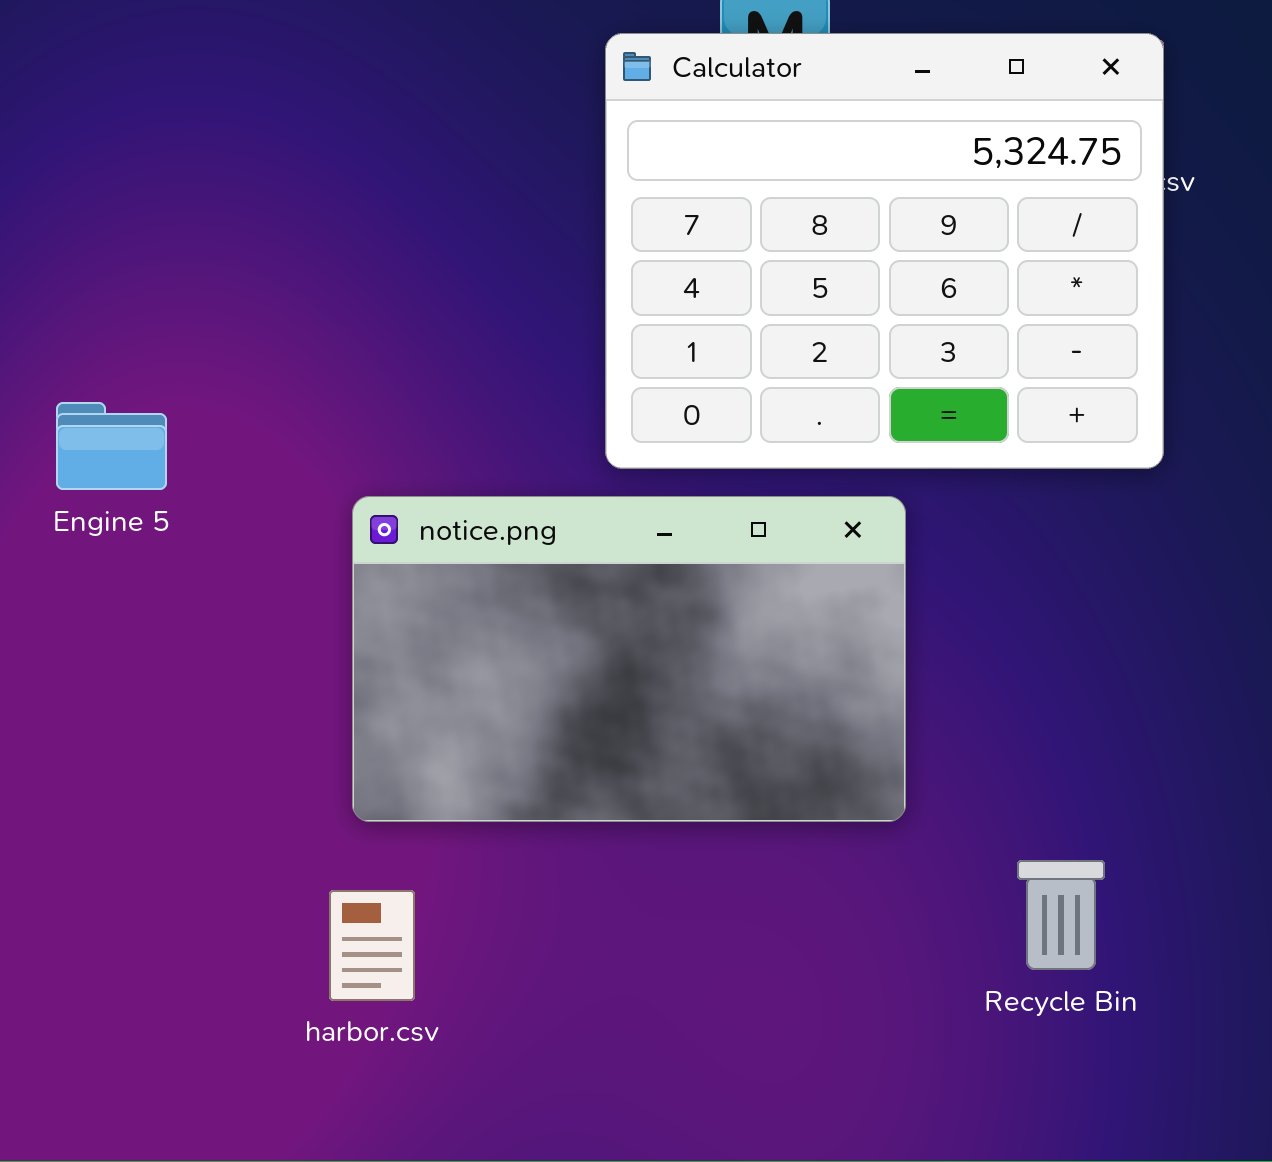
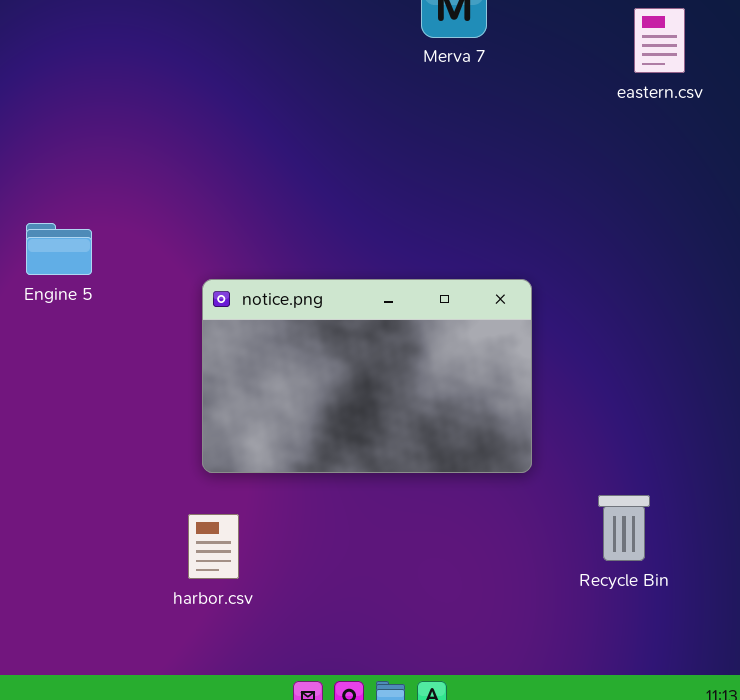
Calculator: [605,33,1164,469] -> none, closed

